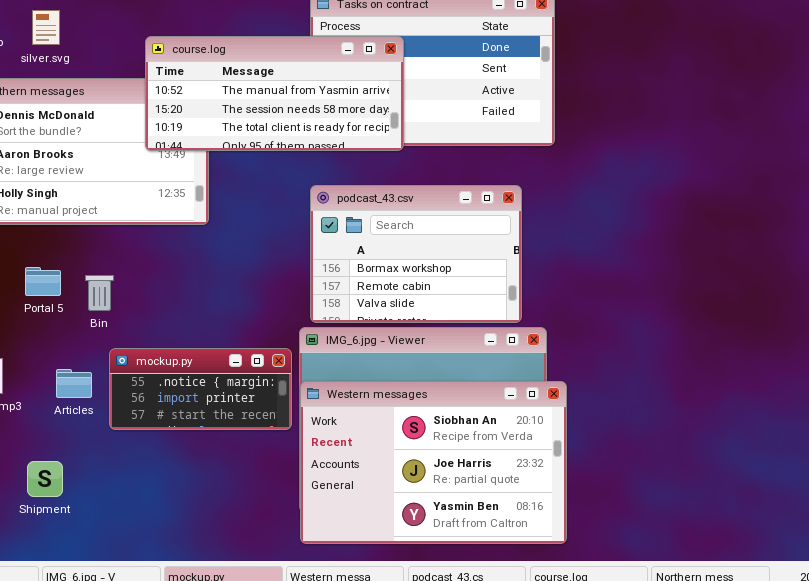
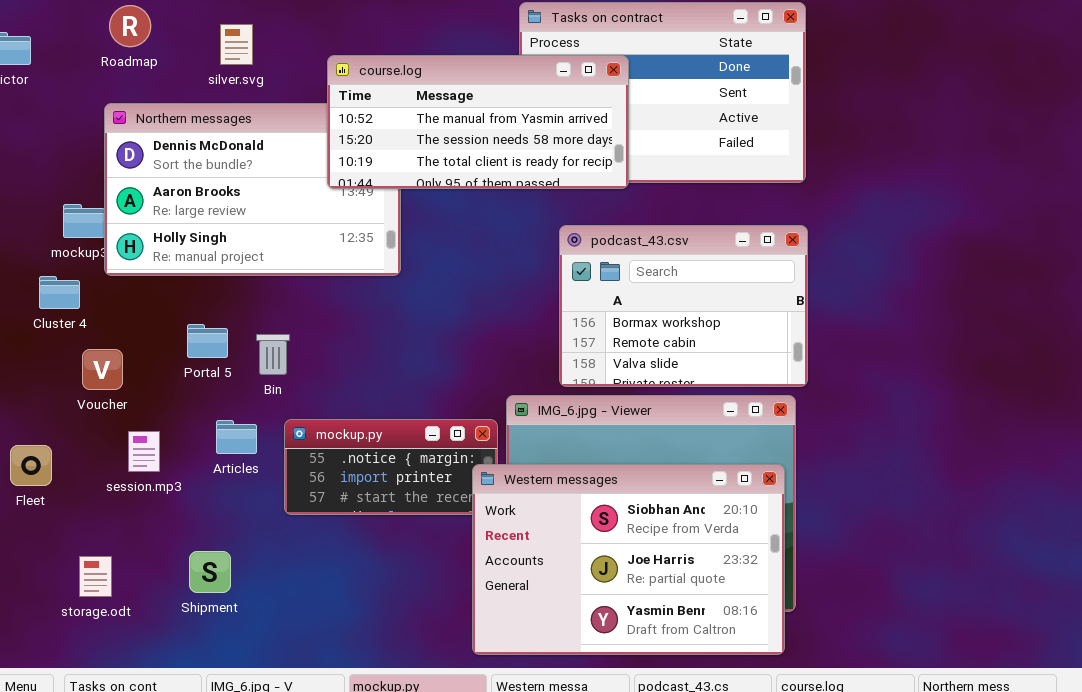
silver.svg: [32,10,60,45] -> [220,24,253,65], moved
podcast_43.csv: [310,185,522,323] -> [559,225,808,387], moved
Articles: [56,369,92,398] -> [216,420,257,454], moved
Western messages: [300,381,567,544] -> [472,464,785,655], moved

